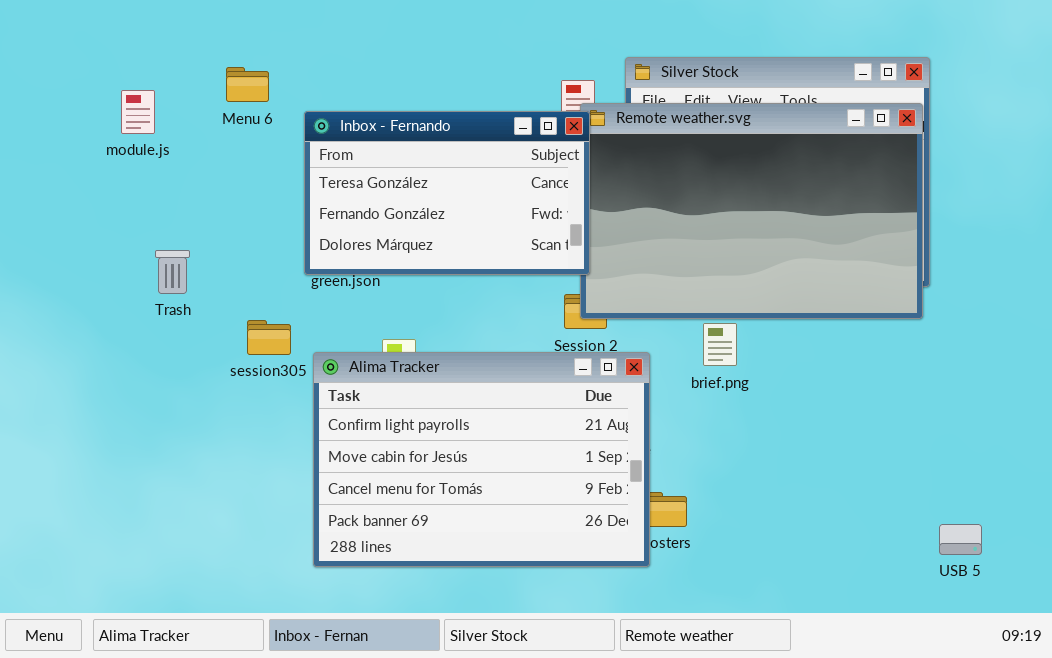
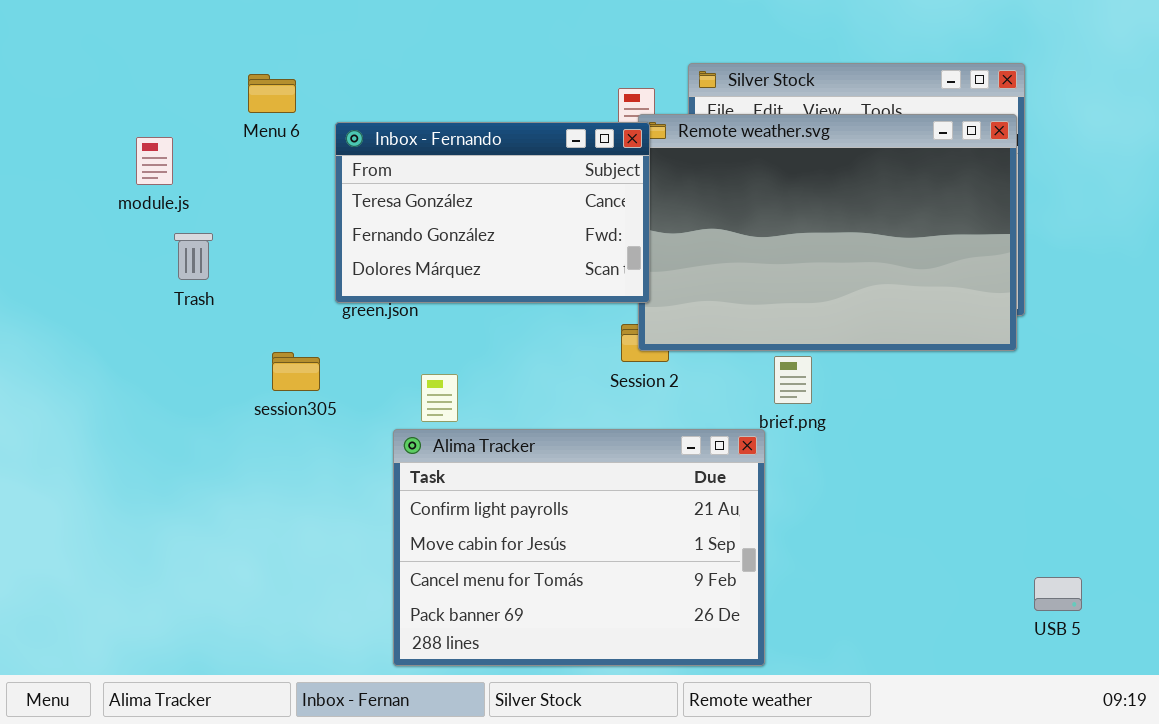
module.js: [121,90,155,134] -> [136,137,173,185], moved
Trash: [155,250,190,294] -> [174,233,213,280], moved
Alima Tracker: [313,352,650,567] -> [393,429,765,666], moved

